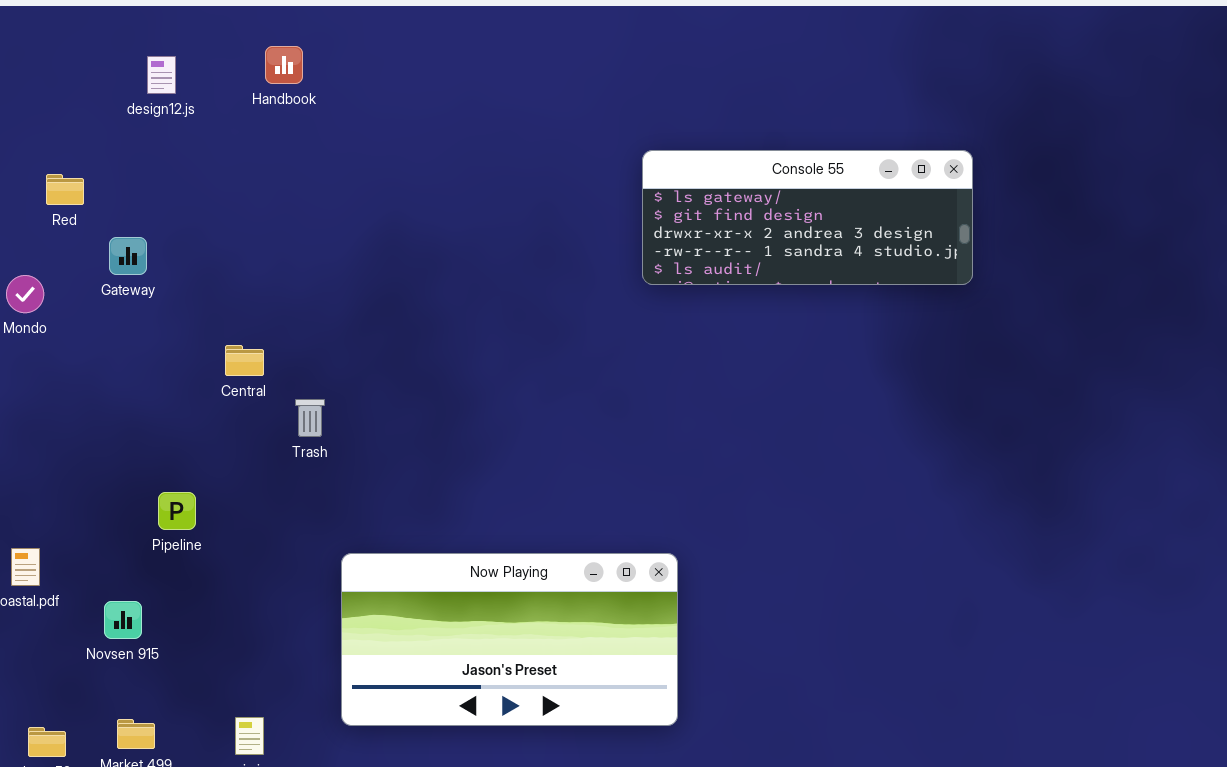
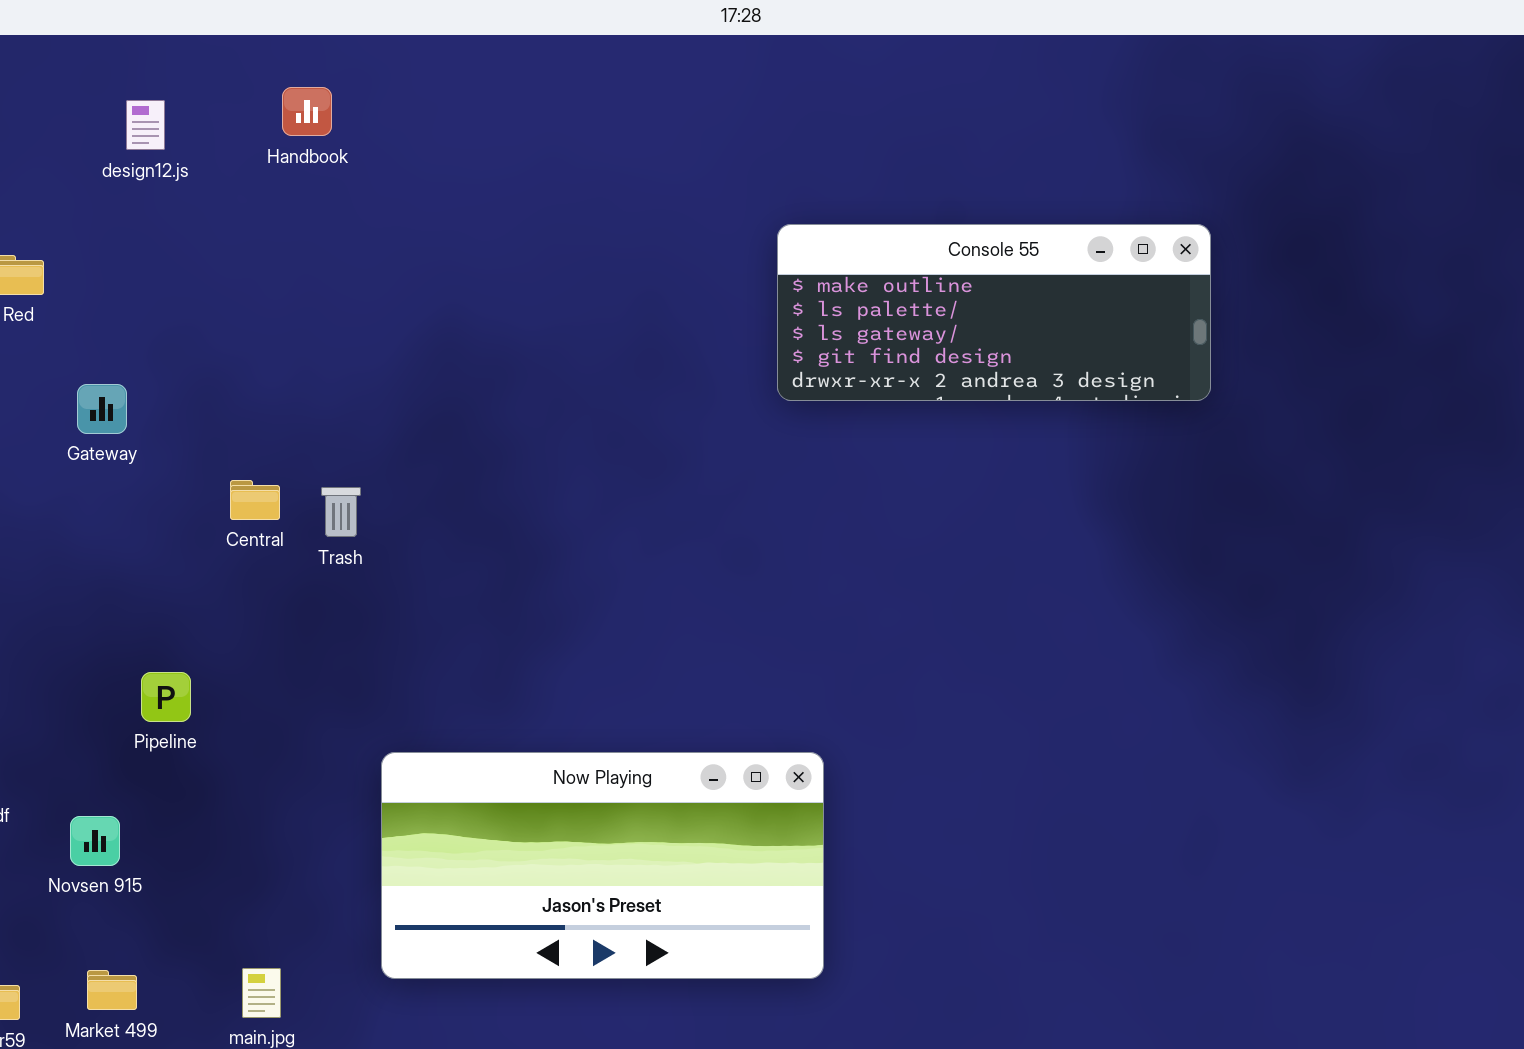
Console 55: [642,150,973,285] -> [777,224,1211,401], scrolled up 2 rows
Gateway: [109,237,147,275] -> [77,384,127,434], moved
Trash: [295,399,325,437] -> [321,487,361,537], moved

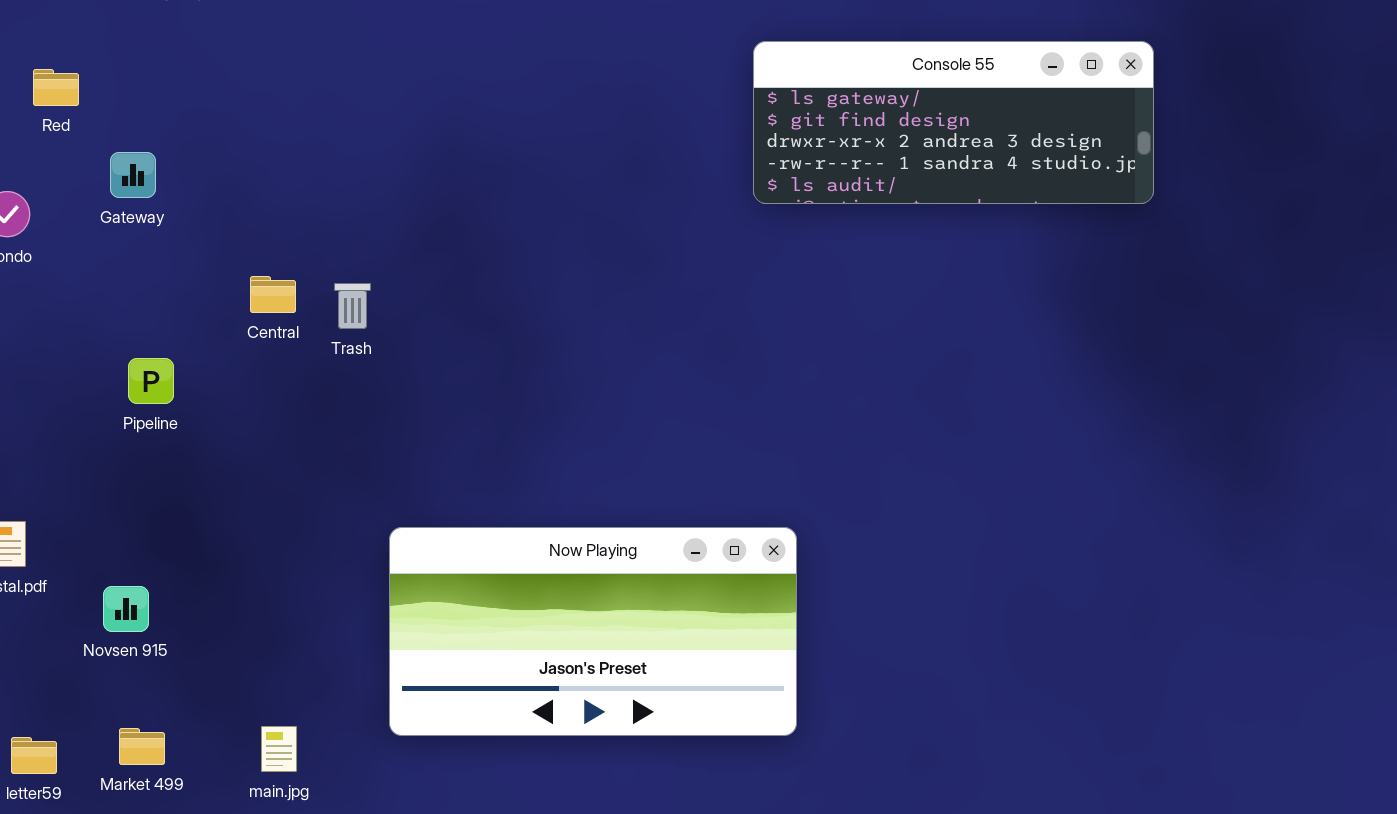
Console 55: [777,224,1211,401] -> [753,41,1154,204], scrolled down 2 rows
Gateway: [77,384,127,434] -> [110,152,156,198], moved
Pipeline: [141,672,191,722] -> [128,358,174,404], moved

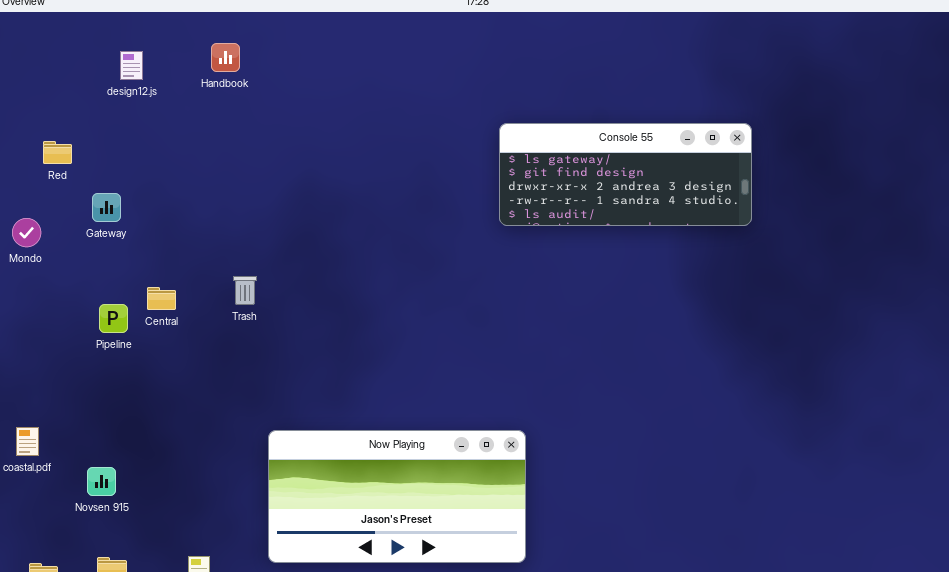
Central: [250,276,296,313] -> [147,287,176,310], moved
Pipeline: [128,358,174,404] -> [99,304,128,333], moved

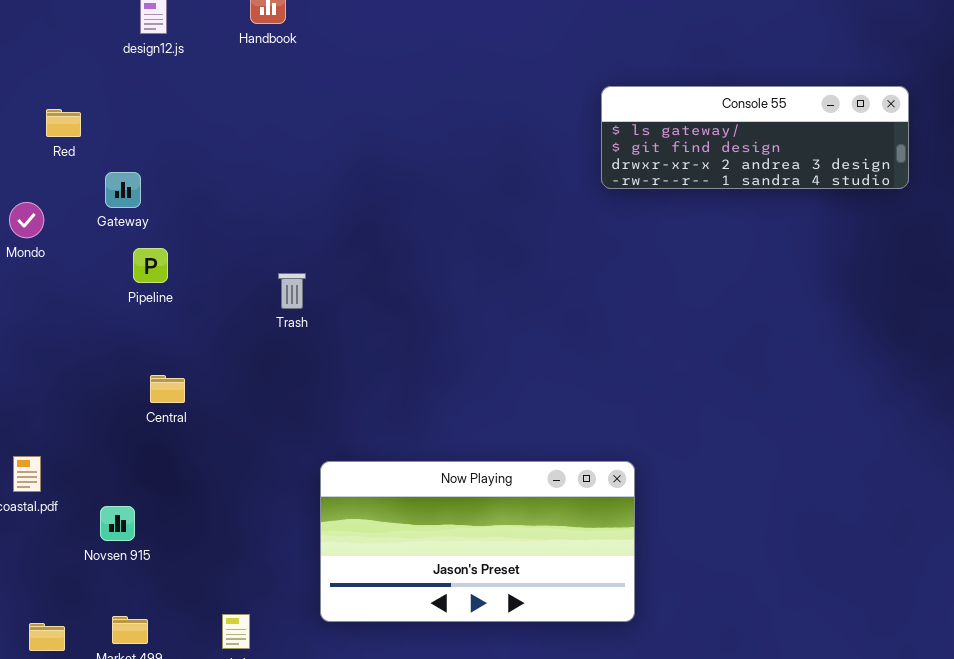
Console 55: [499,123,752,226] -> [601,86,909,189], resized
Central: [147,287,176,310] -> [150,375,185,403], moved
Pipeline: [99,304,128,333] -> [133,248,168,283], moved

